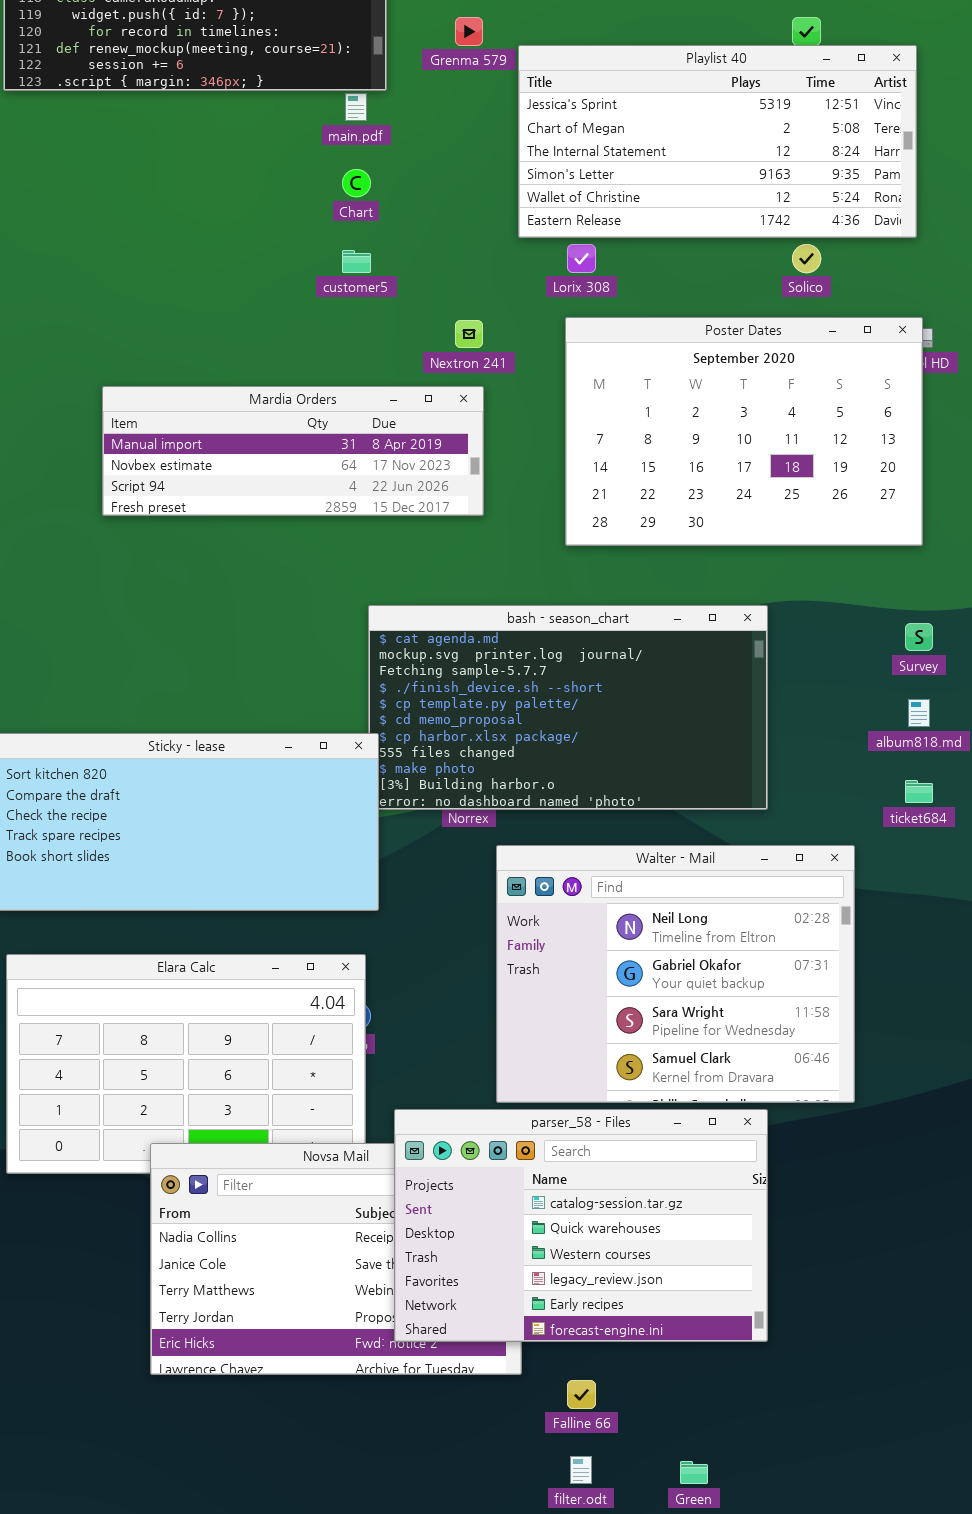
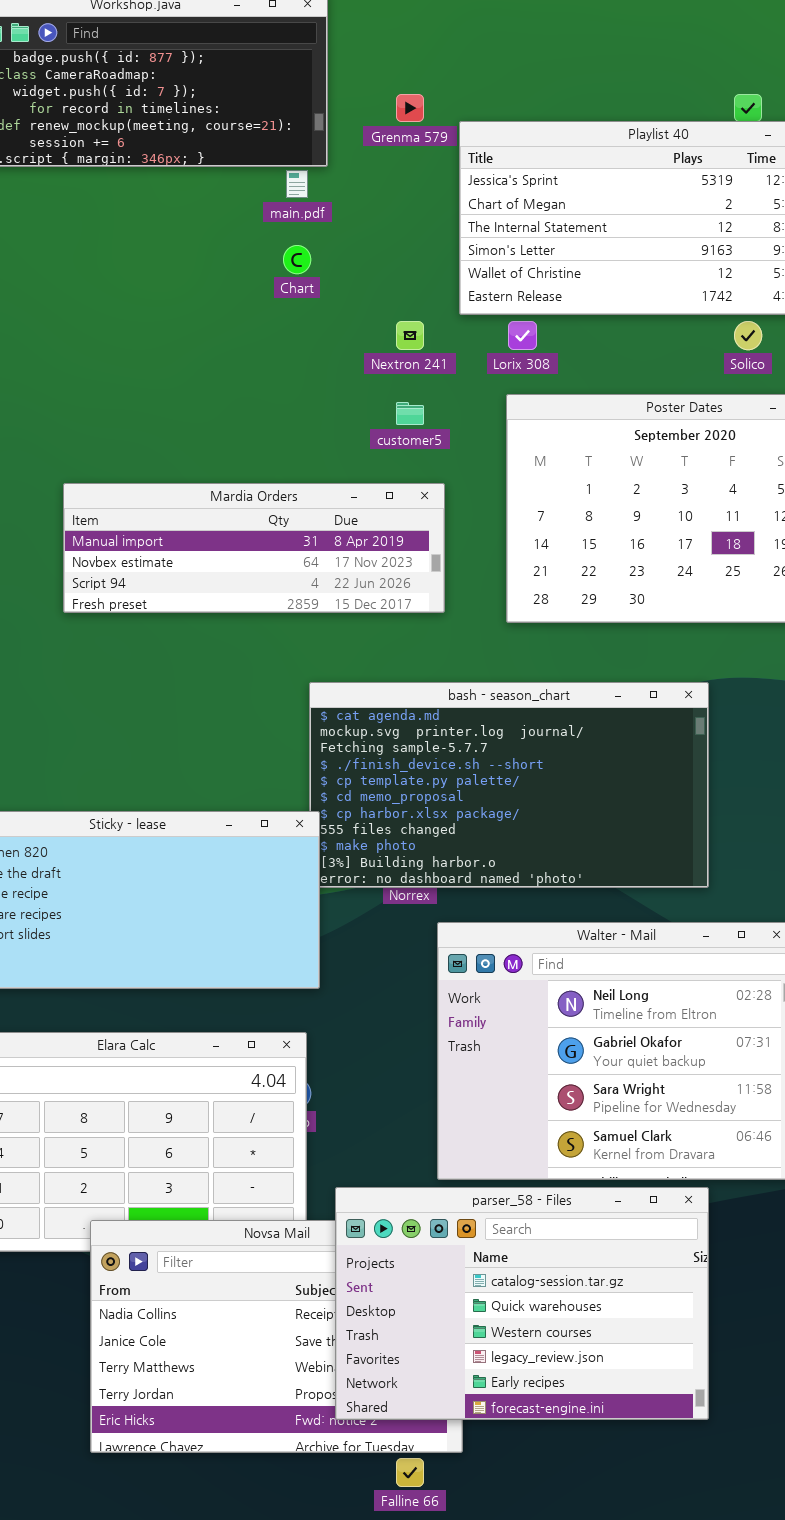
customer5: [342,250,371,273] -> [396,402,424,425], moved
Nextron 241: [455,320,483,348] -> [396,321,424,350], moved
Mardia Orders: [102,386,484,516] -> [63,483,445,613], moved
Falline 66: [567,1380,596,1409] -> [396,1458,424,1487], moved

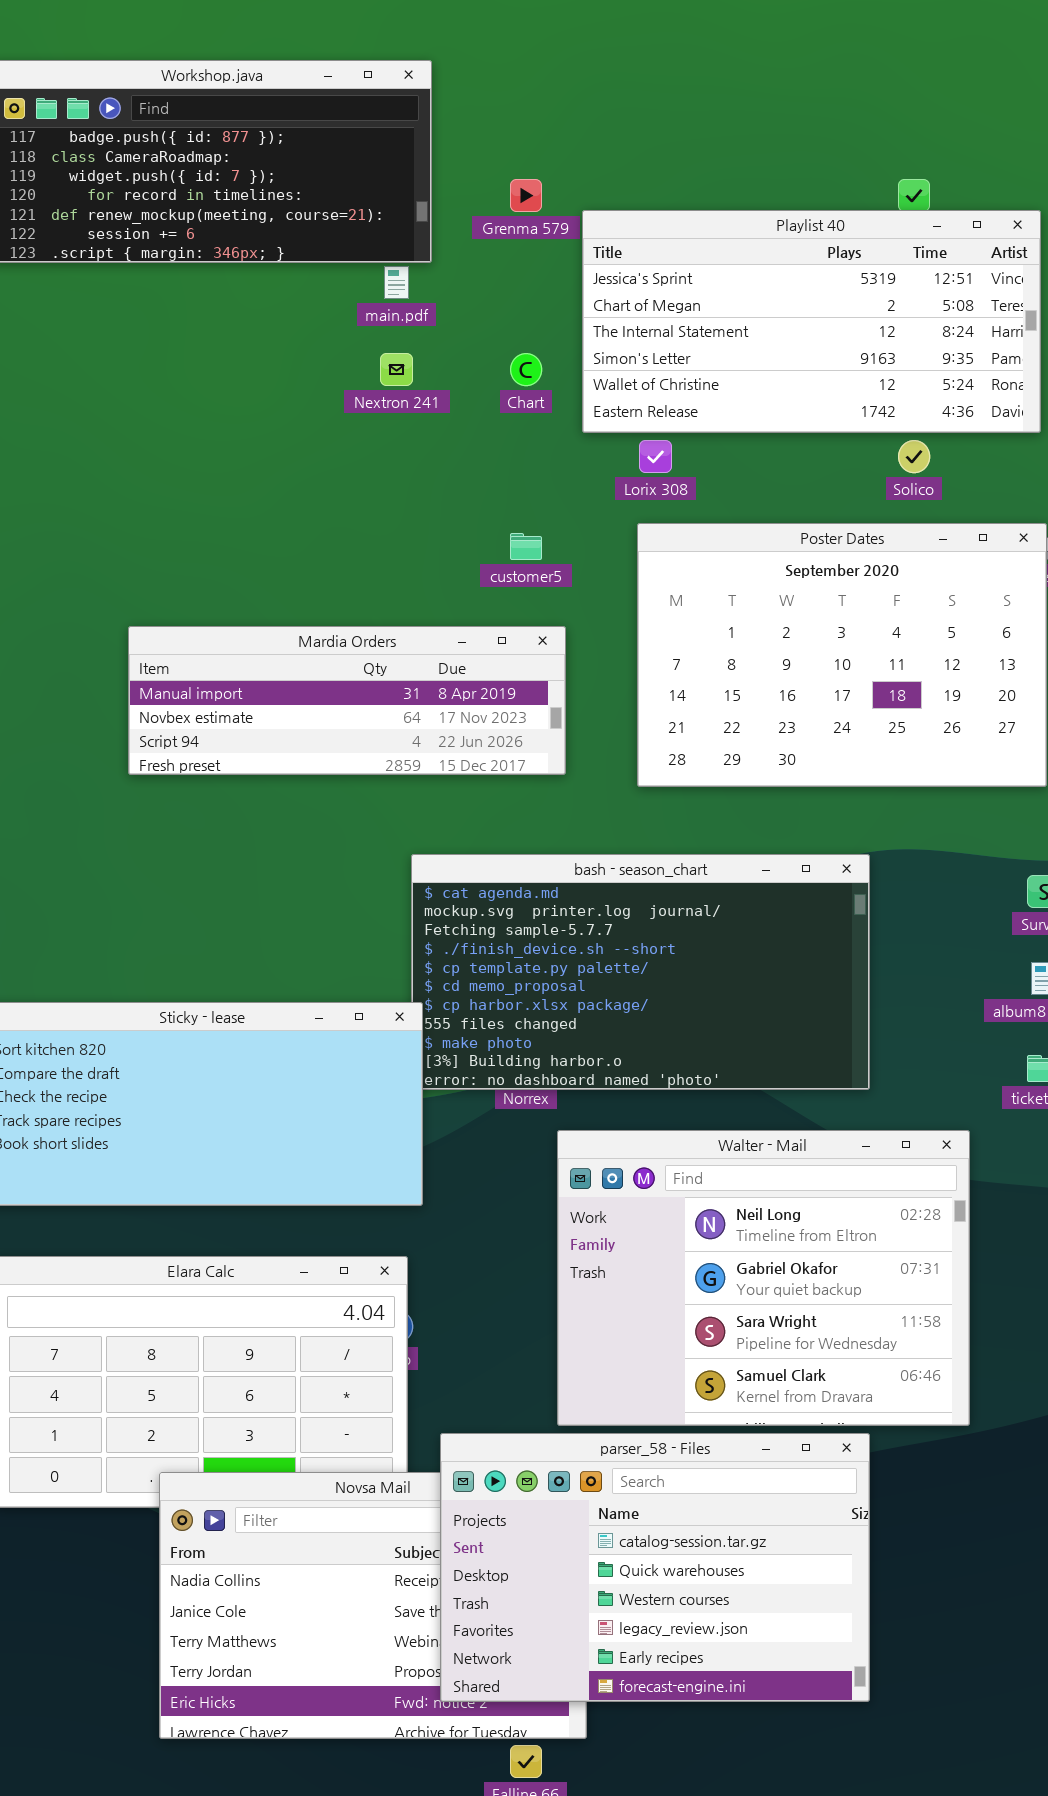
Chart: [283,245,311,274] -> [510,353,542,386], moved
Nextron 241: [396,321,424,350] -> [380,353,413,386], moved

